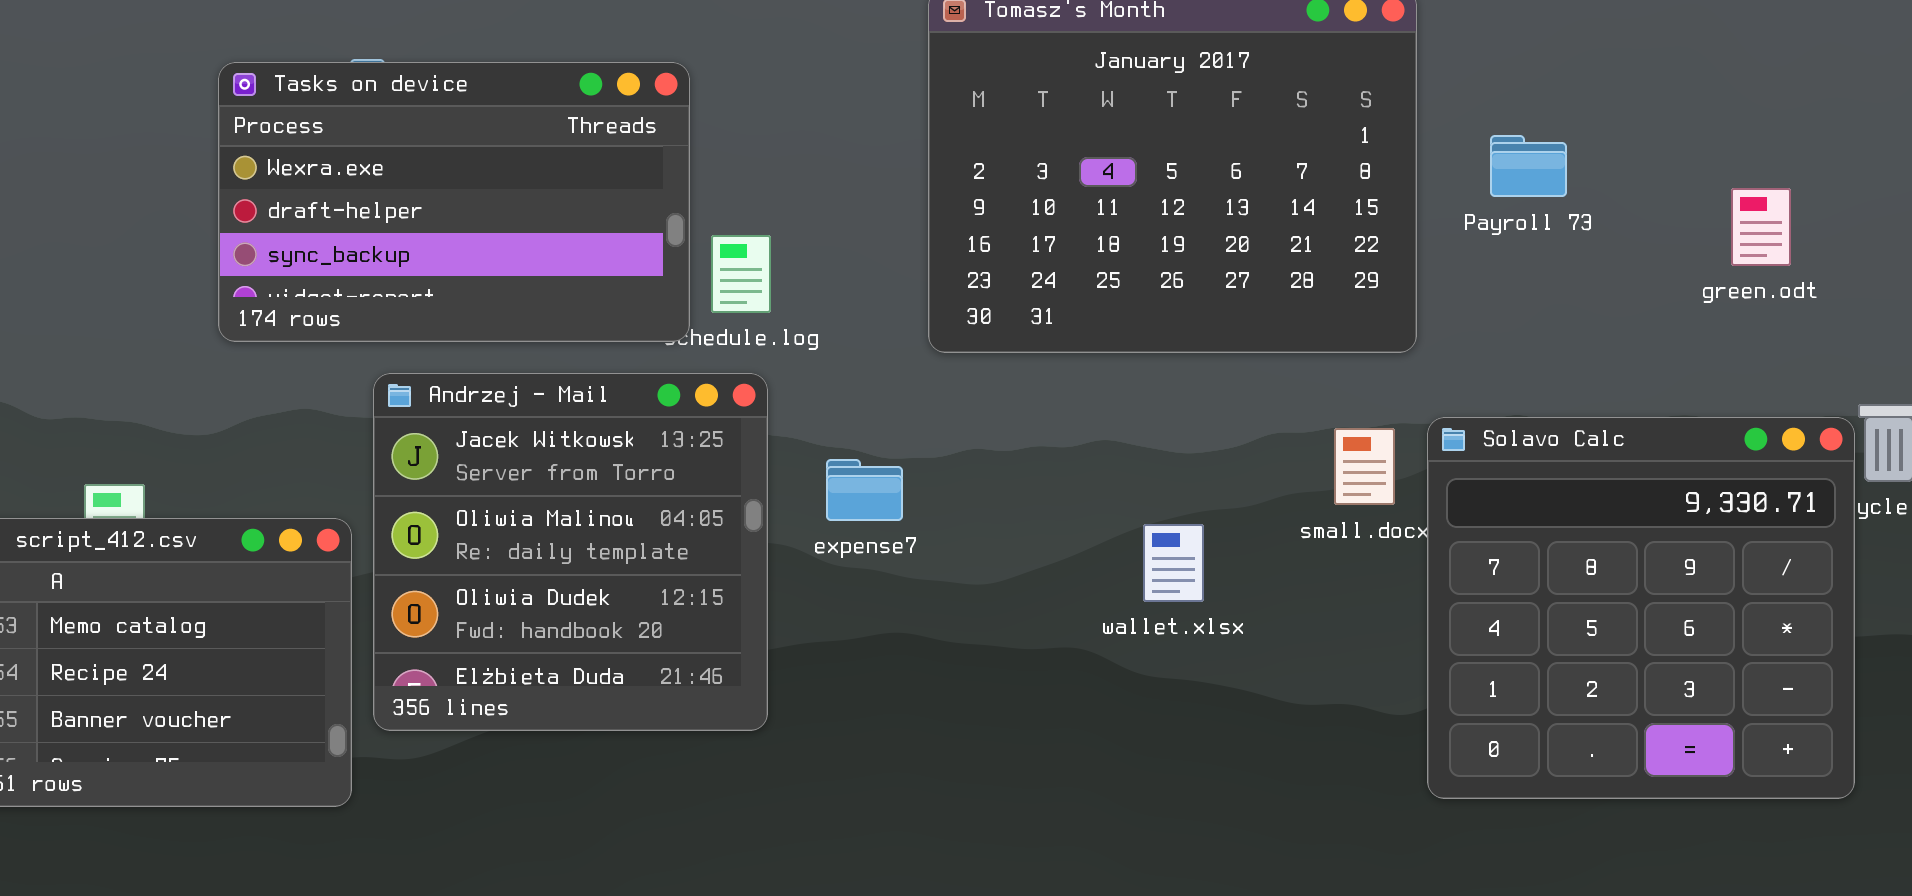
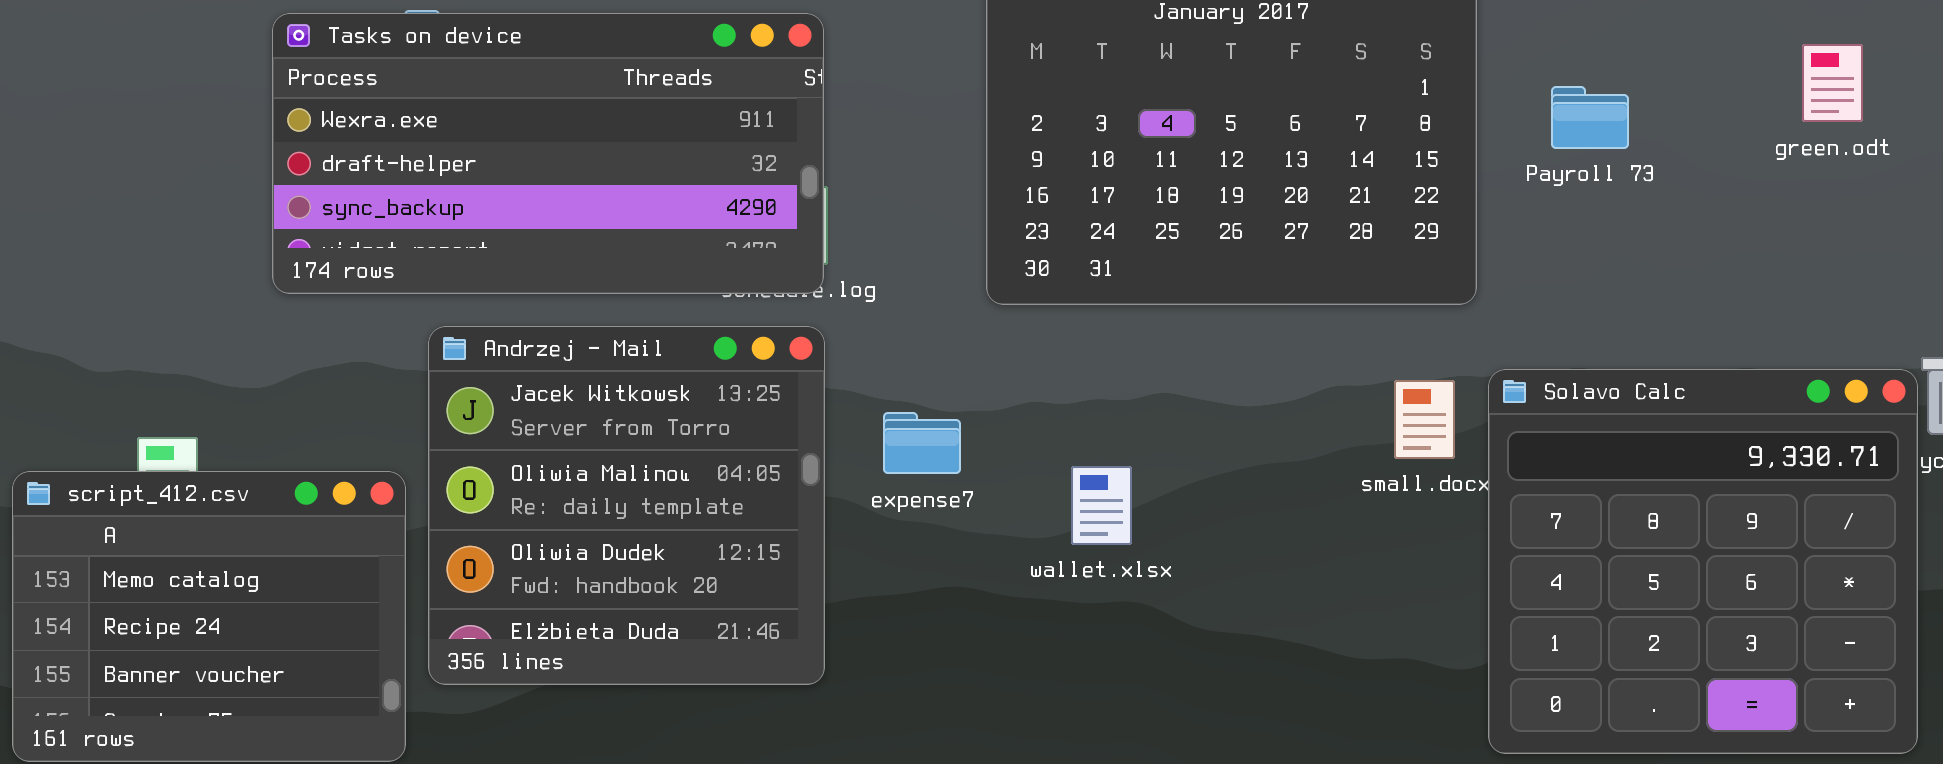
Tasks on device: [218,62,690,342] -> [272,13,824,294], resized
green.odt: [1731,188,1791,266] -> [1802,44,1863,122], moved
wallet.xlsx: [1143,524,1204,602] -> [1071,466,1132,545], moved

